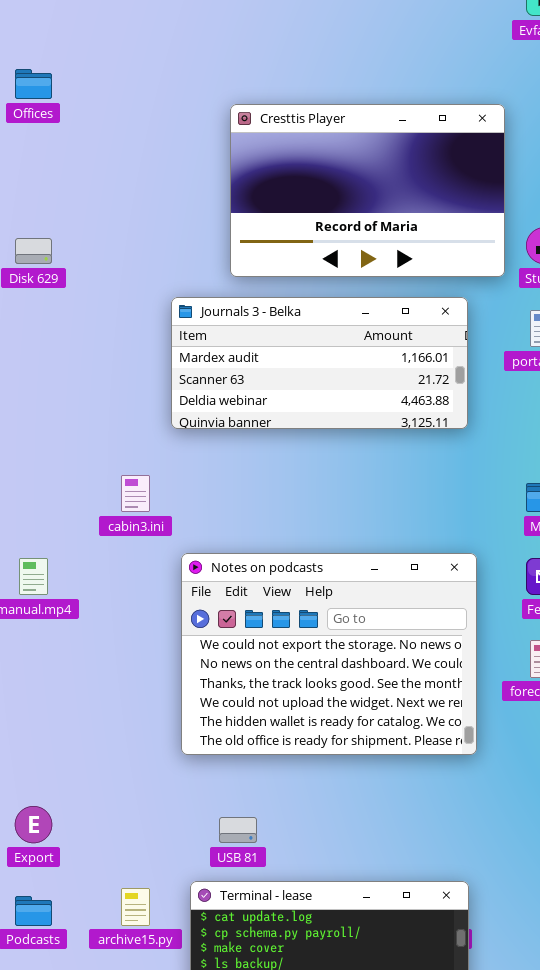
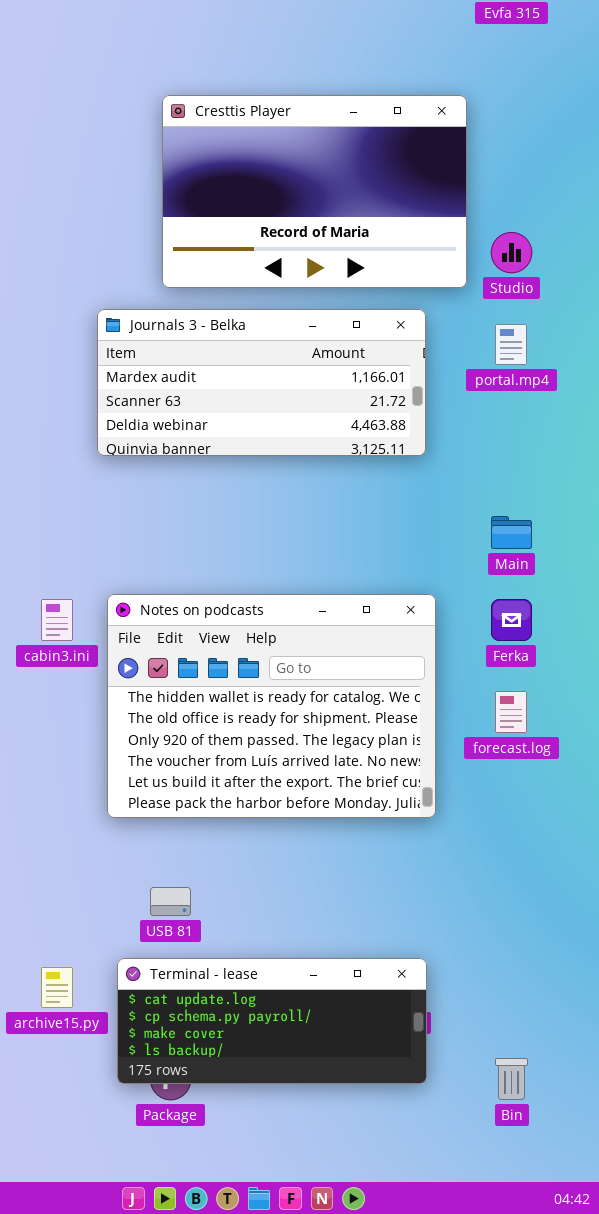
cabin3.ini: [121,475,150,512] -> [41,599,73,641], moved
Notes on podcasts: [181,553,477,755] -> [107,594,436,818], scrolled down 4 rows

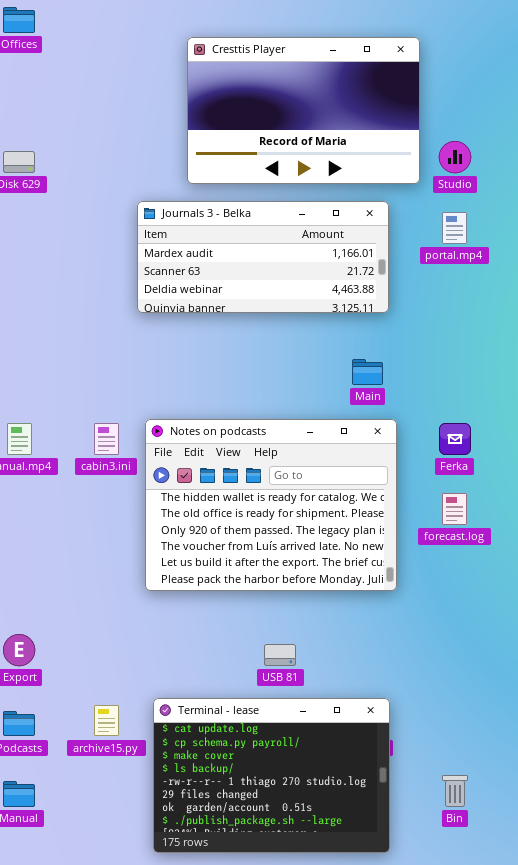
Main: [491,516,532,549] -> [352,359,383,385], moved
USB 81: [150,887,191,916] -> [264,644,296,666], moved
Terminal - lease: [117,958,427,1084] -> [153,698,390,853], resized

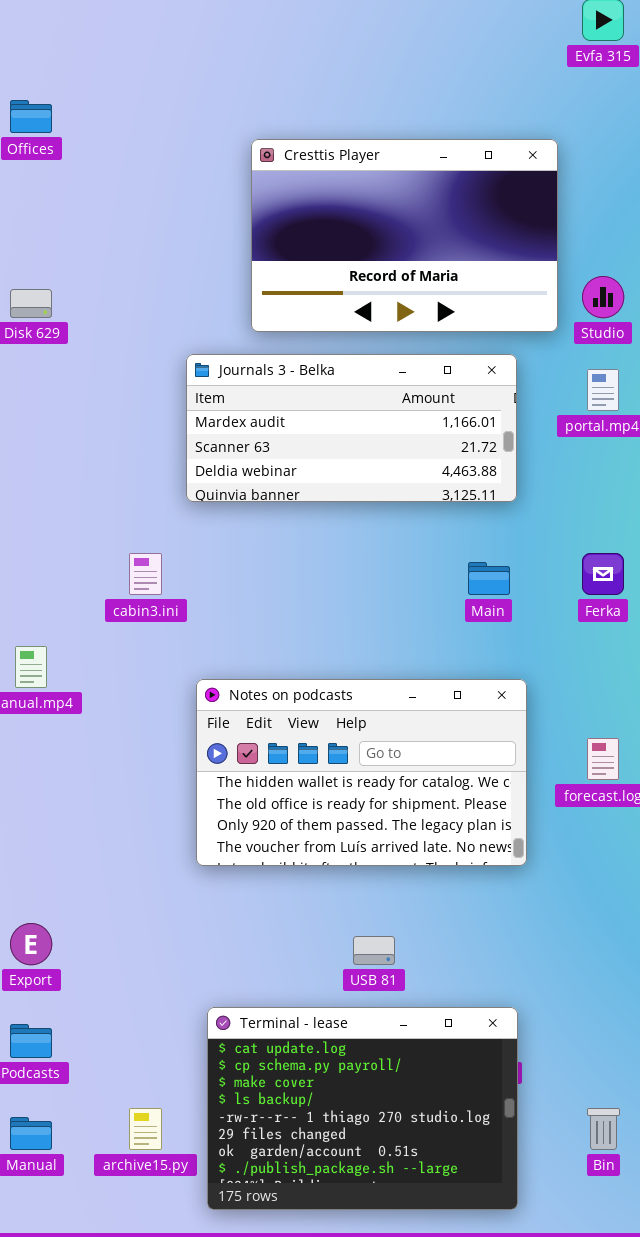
Notes on podcasts: [145,419,397,591] -> [196,679,527,866], resized
cabin3.ini: [94,423,119,455] -> [129,553,162,595], moved
Ferka: [439,423,471,455] -> [582,553,624,595], moved
archive15.py: [94,705,119,736] -> [129,1108,162,1150], moved

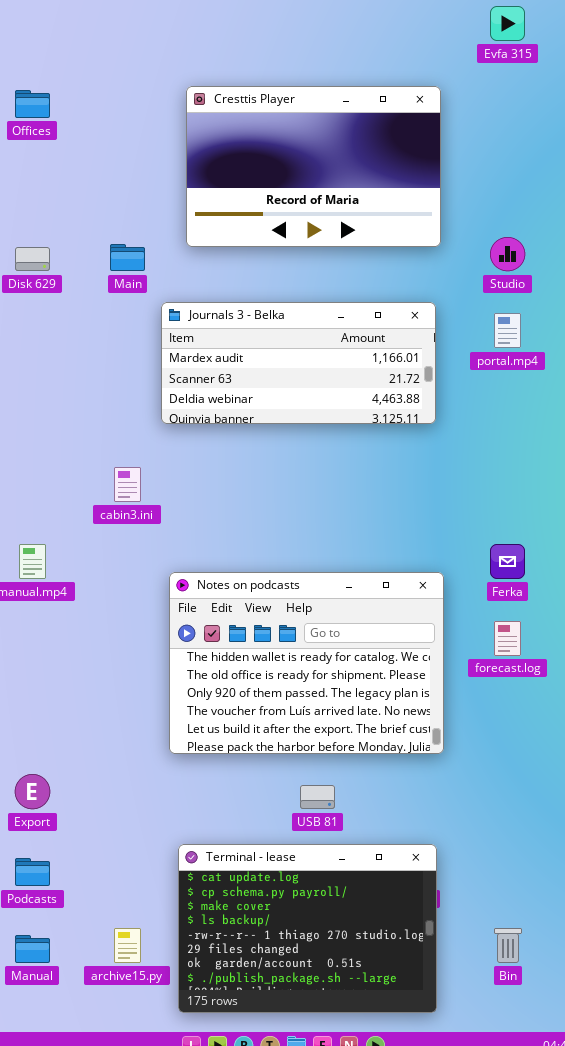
Cresttis Player: [251,139,558,332] -> [186,86,441,247], moved
Ferka: [582,553,624,595] -> [490,544,525,579], moved
Main: [468,562,510,595] -> [110,244,145,271], moved
Notes on podcasts: [196,679,527,866] -> [169,572,444,754], resized

